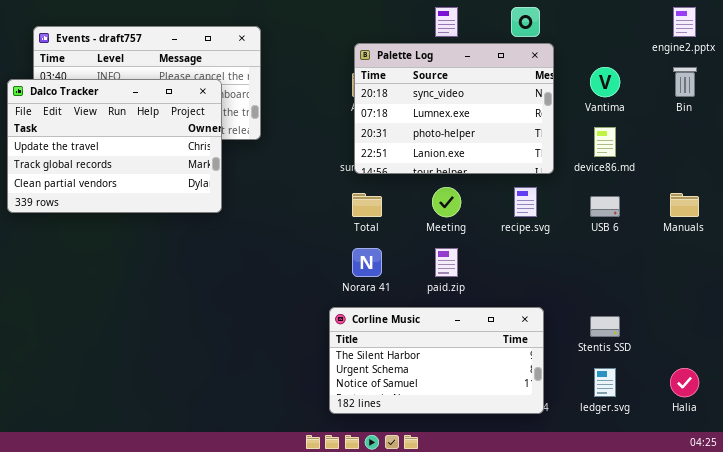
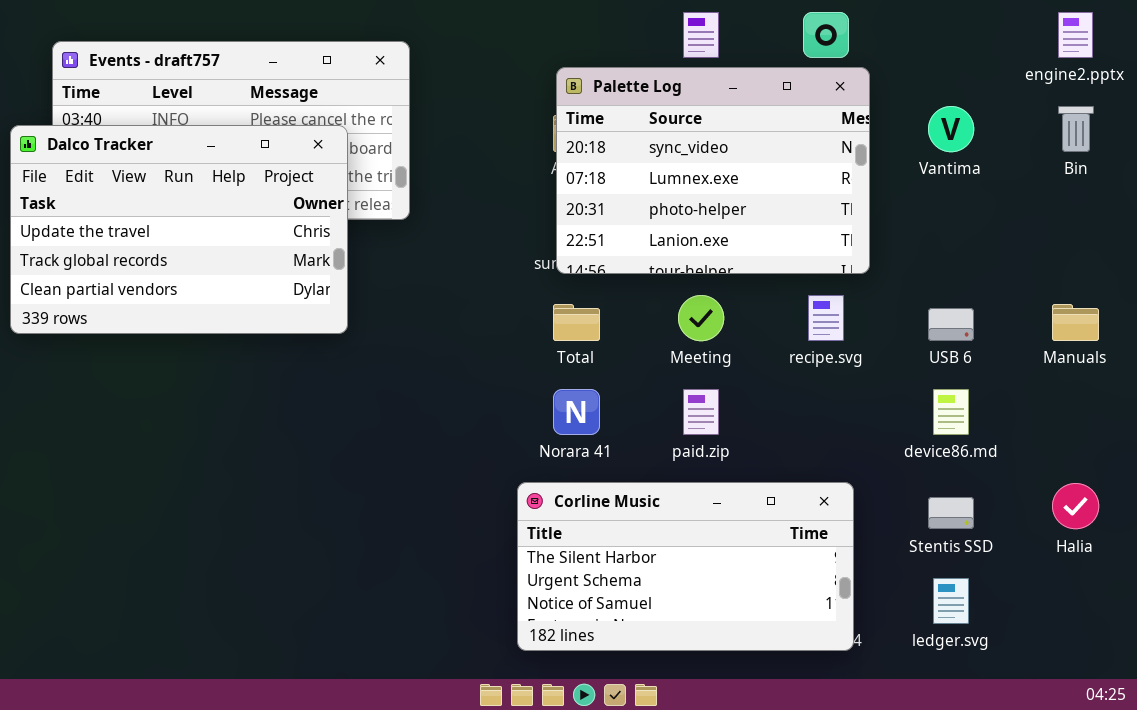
device86.md: [594,127,616,157] -> [933,389,969,435], moved
Halia: [670,368,699,397] -> [1052,483,1099,529], moved

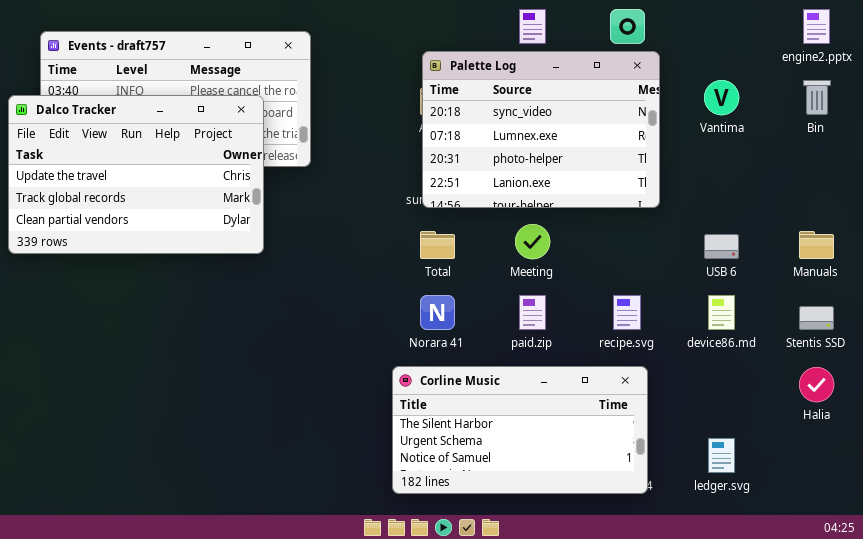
recipe.svg: [808,295,844,341] -> [613,295,641,330], moved
Stentis SSD: [928,497,974,529] -> [799,306,834,330], moved

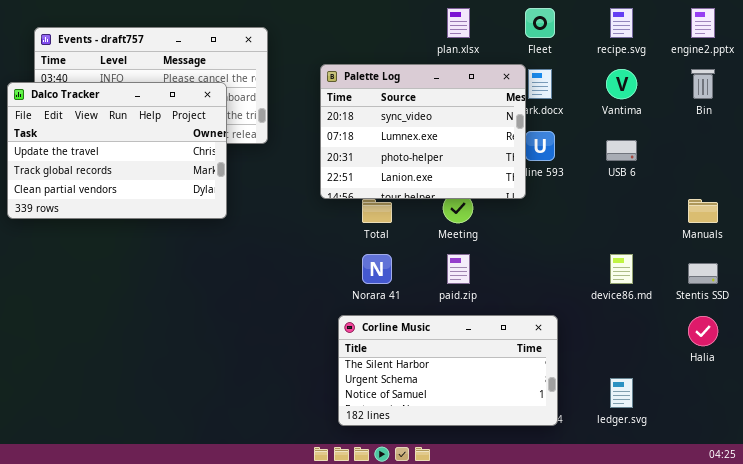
Palette Log: [422,51,660,208] -> [320,64,526,199], moved
USB 6: [704,234,739,259] -> [606,140,637,161], moved
recipe.svg: [613,295,641,330] -> [610,8,633,38], moved

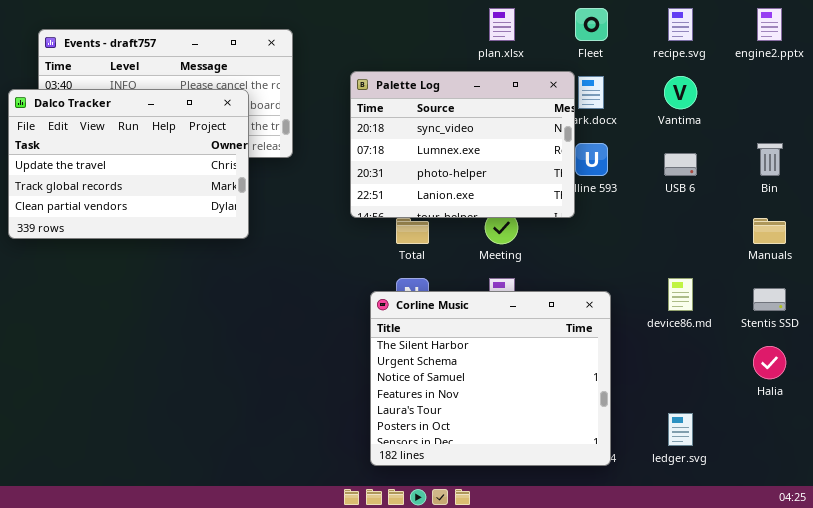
Bin: [691,69,715,99] -> [757,143,783,176], moved
Corline Music: [338,315,558,426] -> [370,291,611,466], resized

